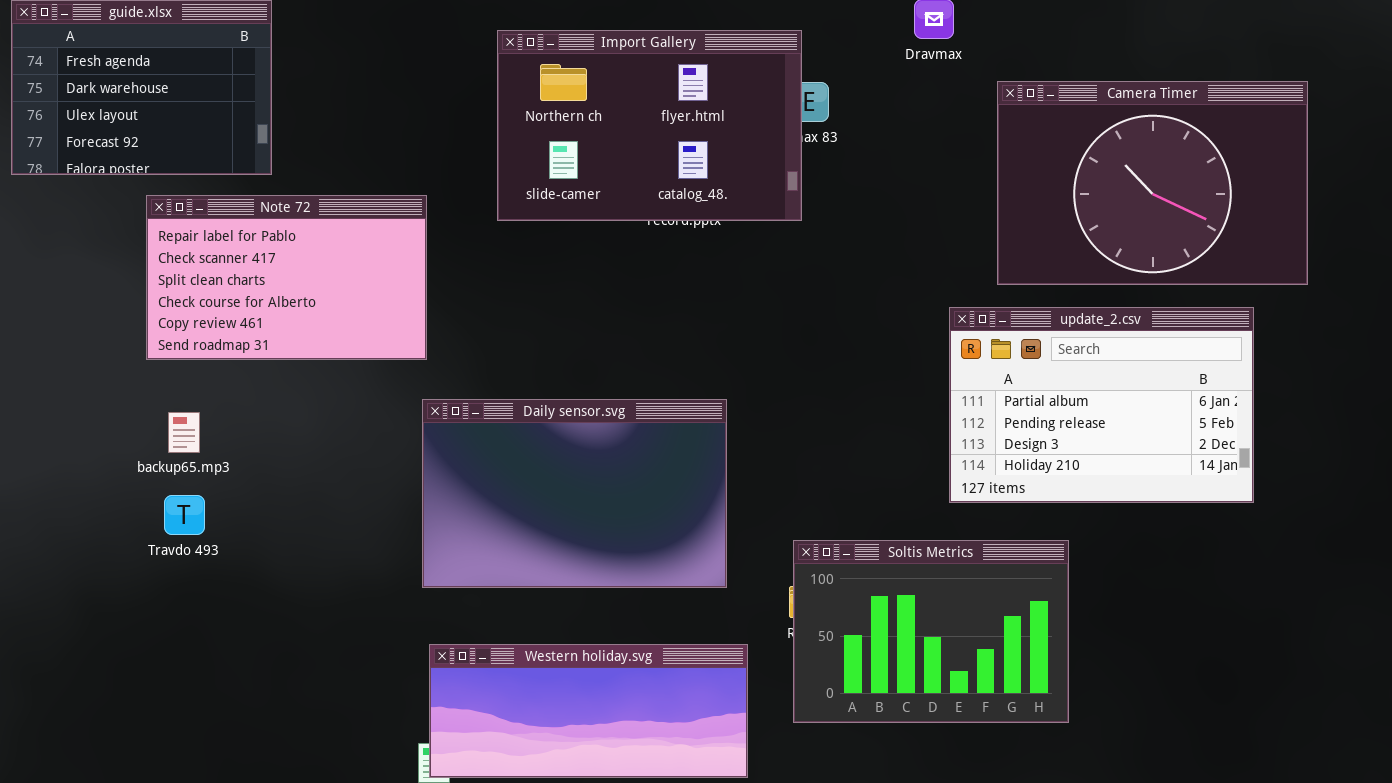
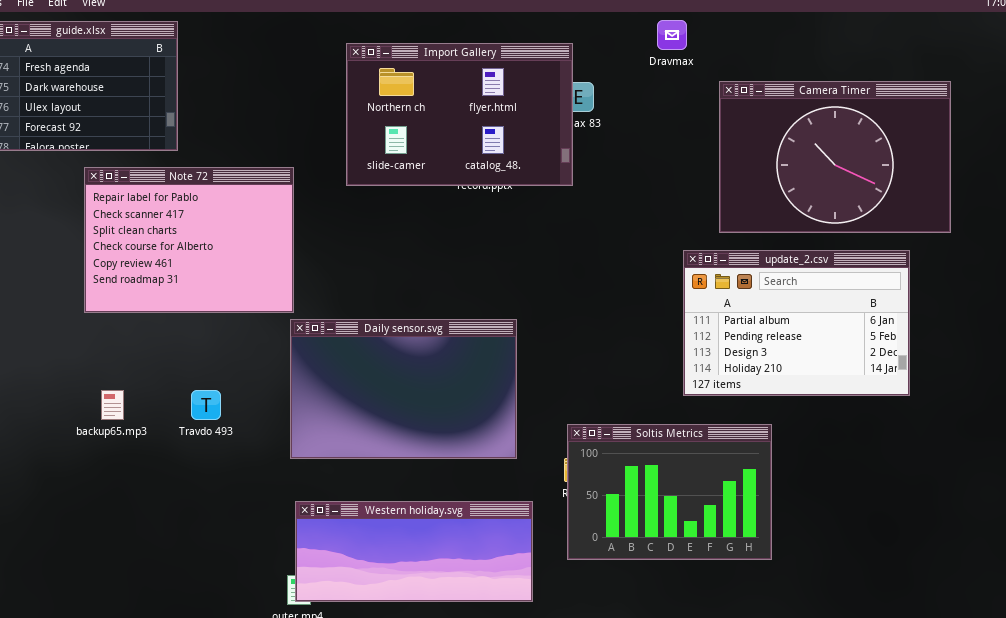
Note 72: [146,195,427,360] -> [84,167,294,313], resized
backup65.mp3: [168,412,200,453] -> [101,390,124,420], moved
Travdo 493: [164,495,205,535] -> [191,390,221,420], moved

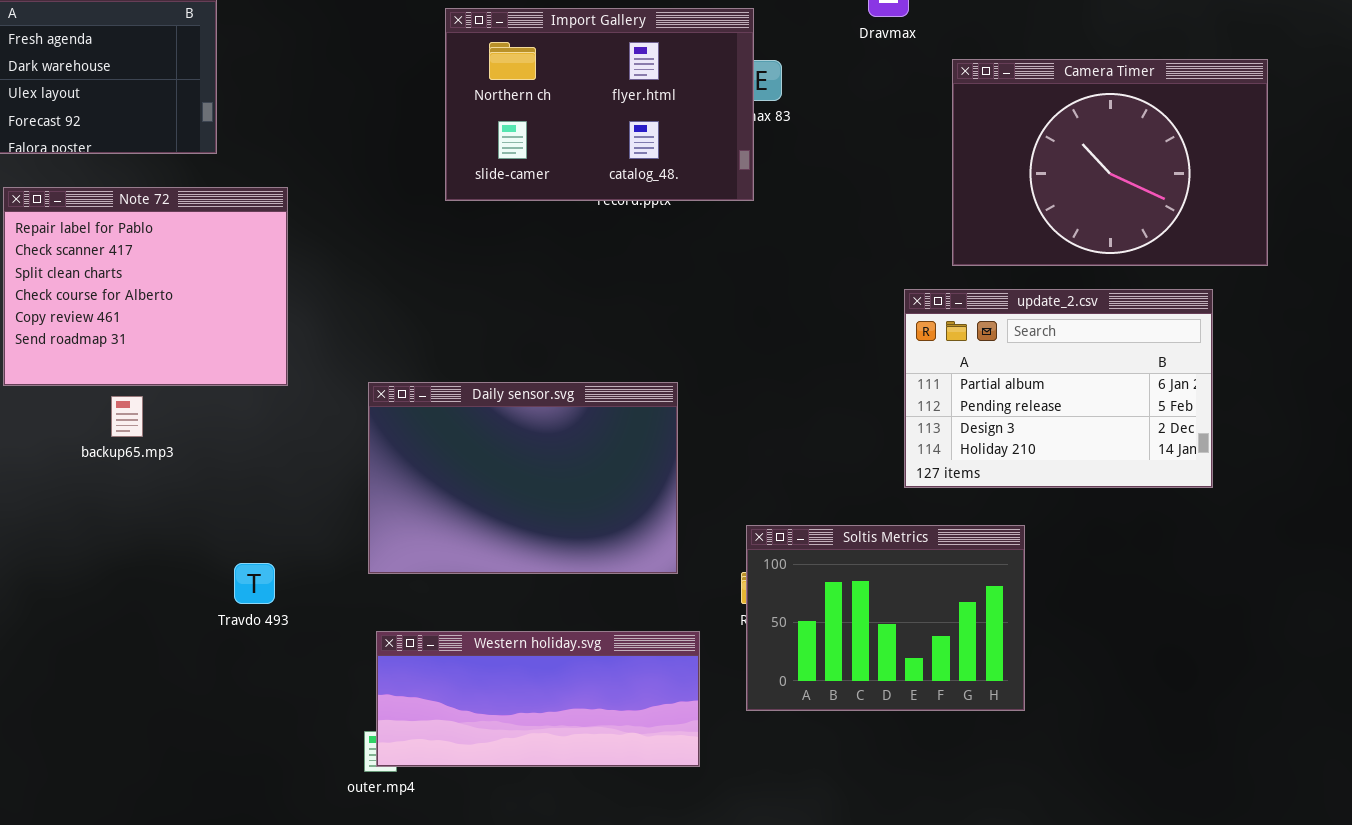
Note 72: [84,167,294,313] -> [3,187,288,386], moved
backup65.mp3: [101,390,124,420] -> [111,396,143,437], moved
Travdo 493: [191,390,221,420] -> [234,563,275,604], moved

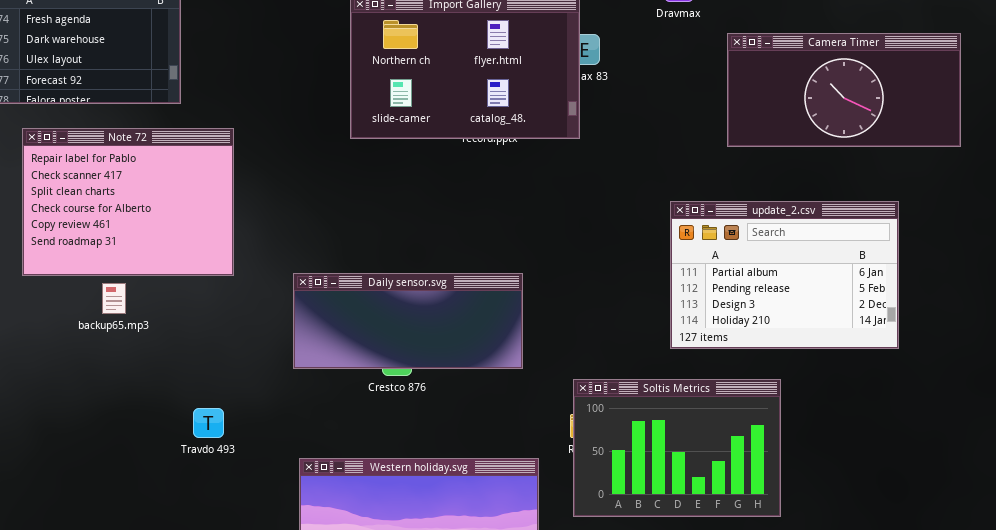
Camera Timer: [952,59,1268,266] -> [727,33,961,147], resized
update_2.csv: [904,289,1213,488] -> [670,201,899,349], moved
Daily sensor.svg: [368,382,678,574] -> [293,273,523,369], resized

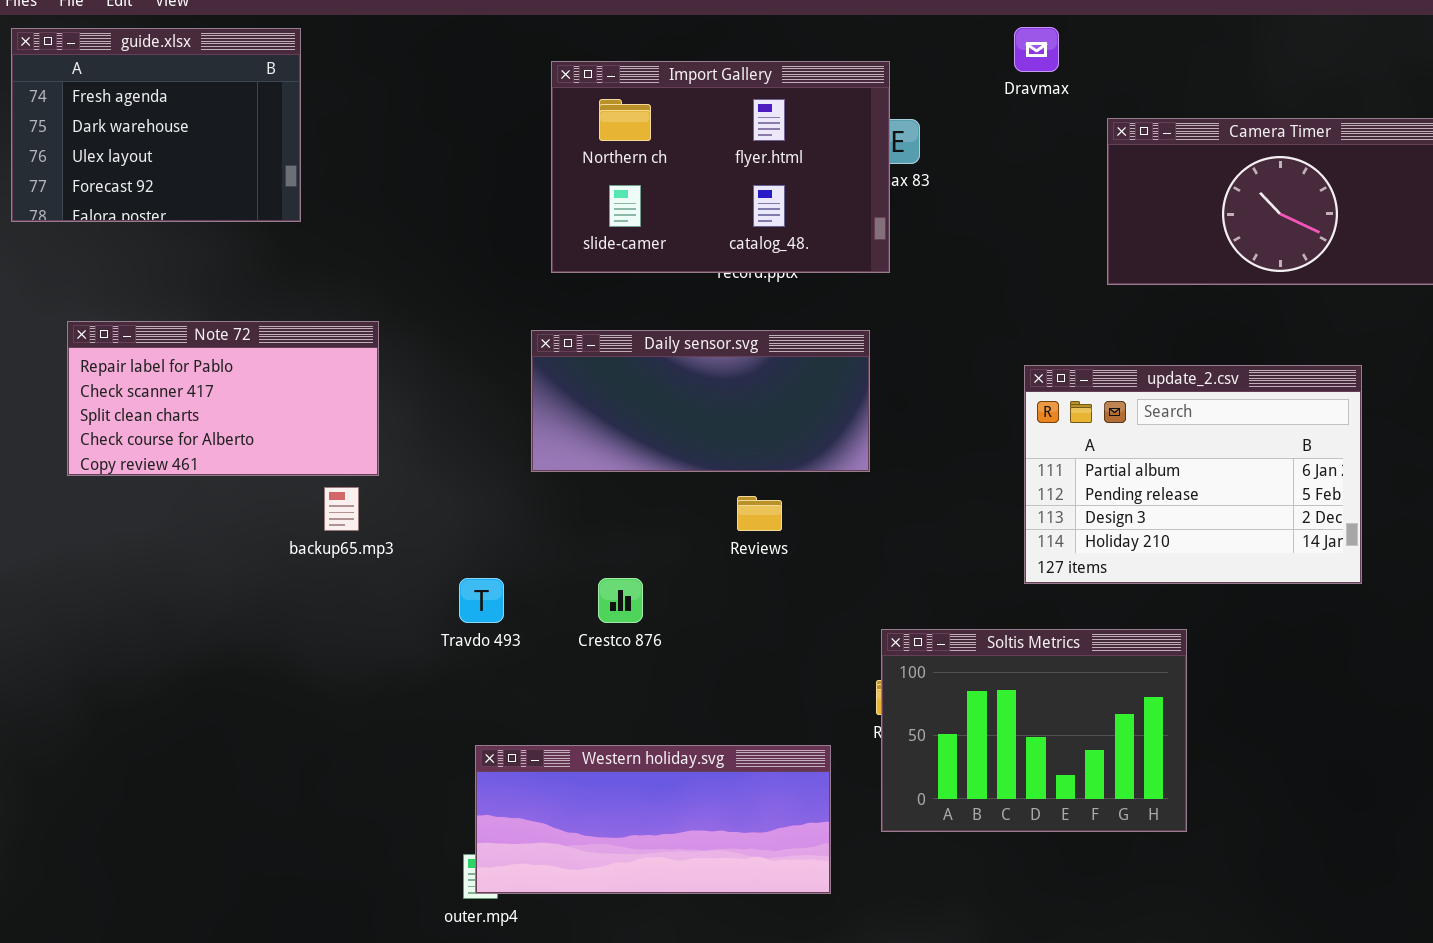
Note 72: [22,128,234,276] -> [67,321,379,476], resized
Daily sensor.svg: [293,273,523,369] -> [531,330,870,472], moved
backup65.mp3: [102,283,126,314] -> [324,487,359,531], moved
Travdo 493: [193,408,224,438] -> [459,578,504,623], moved

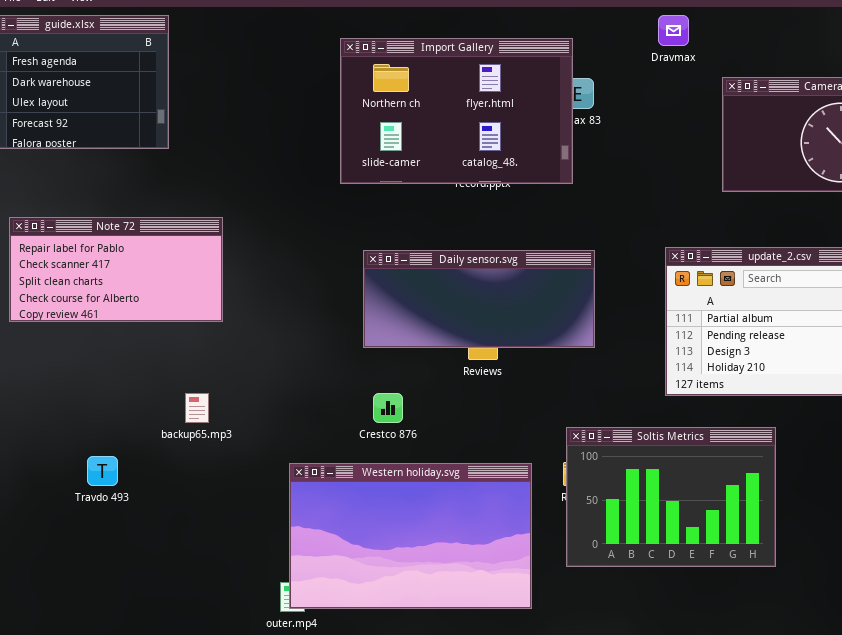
Daily sensor.svg: [531,330,870,472] -> [363,250,595,348], moved
backup65.mp3: [324,487,359,531] -> [185,393,209,423], moved
Travdo 493: [459,578,504,623] -> [87,456,118,486], moved
Western holiday.svg: [475,745,831,894] -> [289,463,532,609], resized

